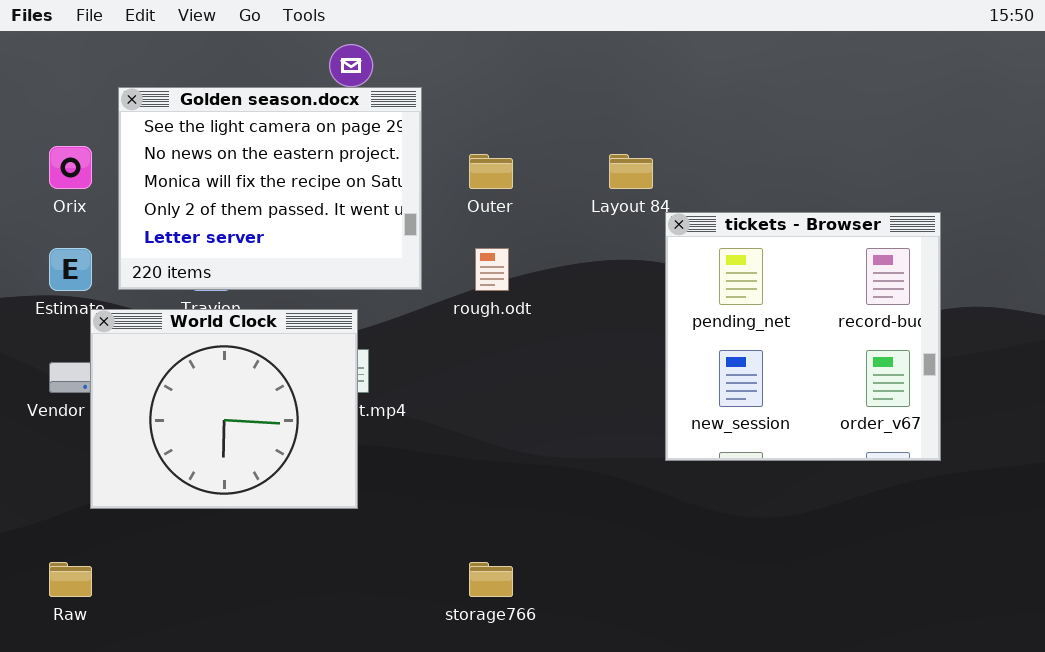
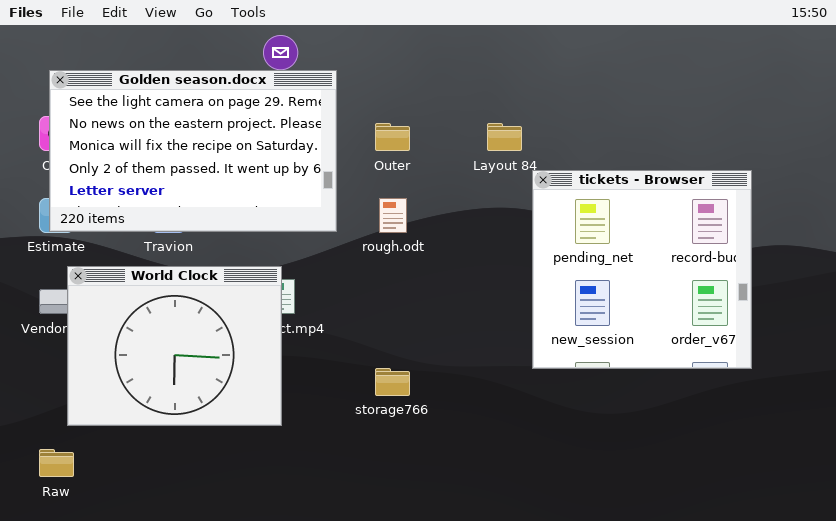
Golden season.docx: [118,87,422,290] -> [49,70,337,232], resized
World Clock: [90,309,358,509] -> [67,266,282,426], moved
storage766: [469,562,513,597] -> [375,368,410,396], moved

